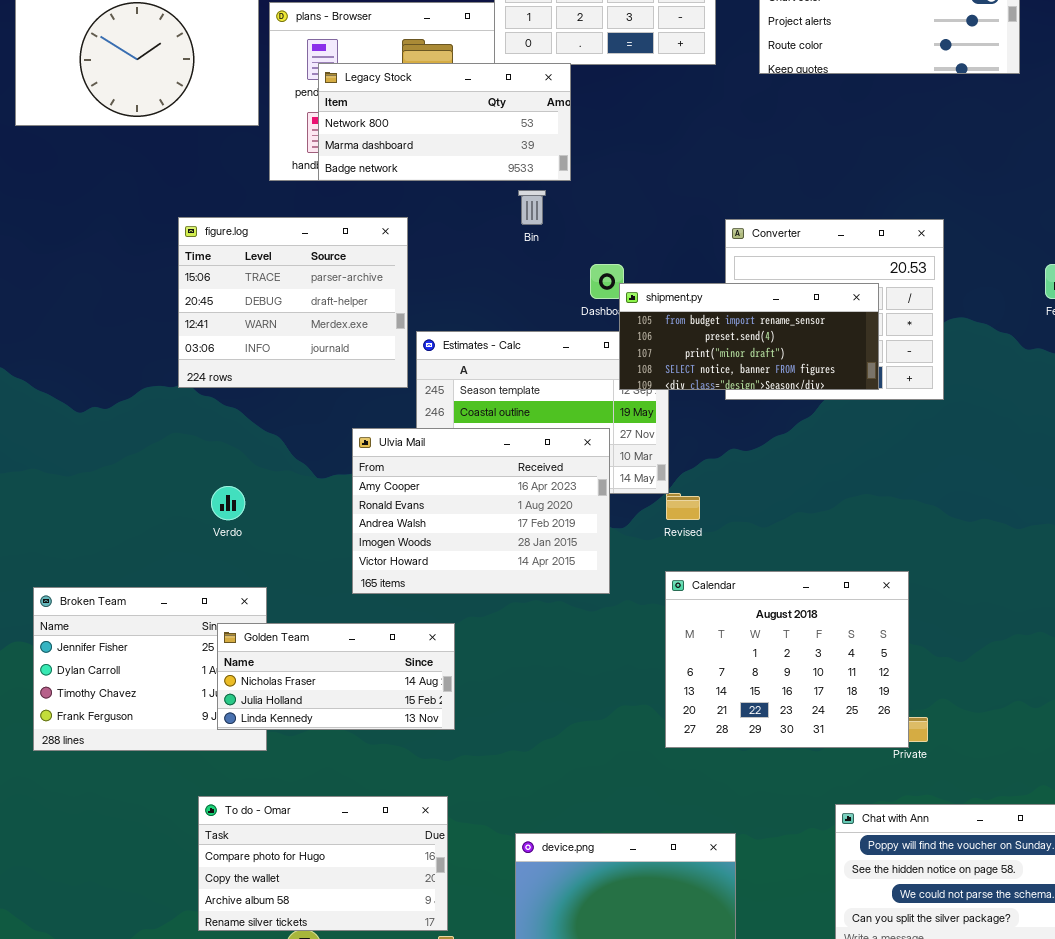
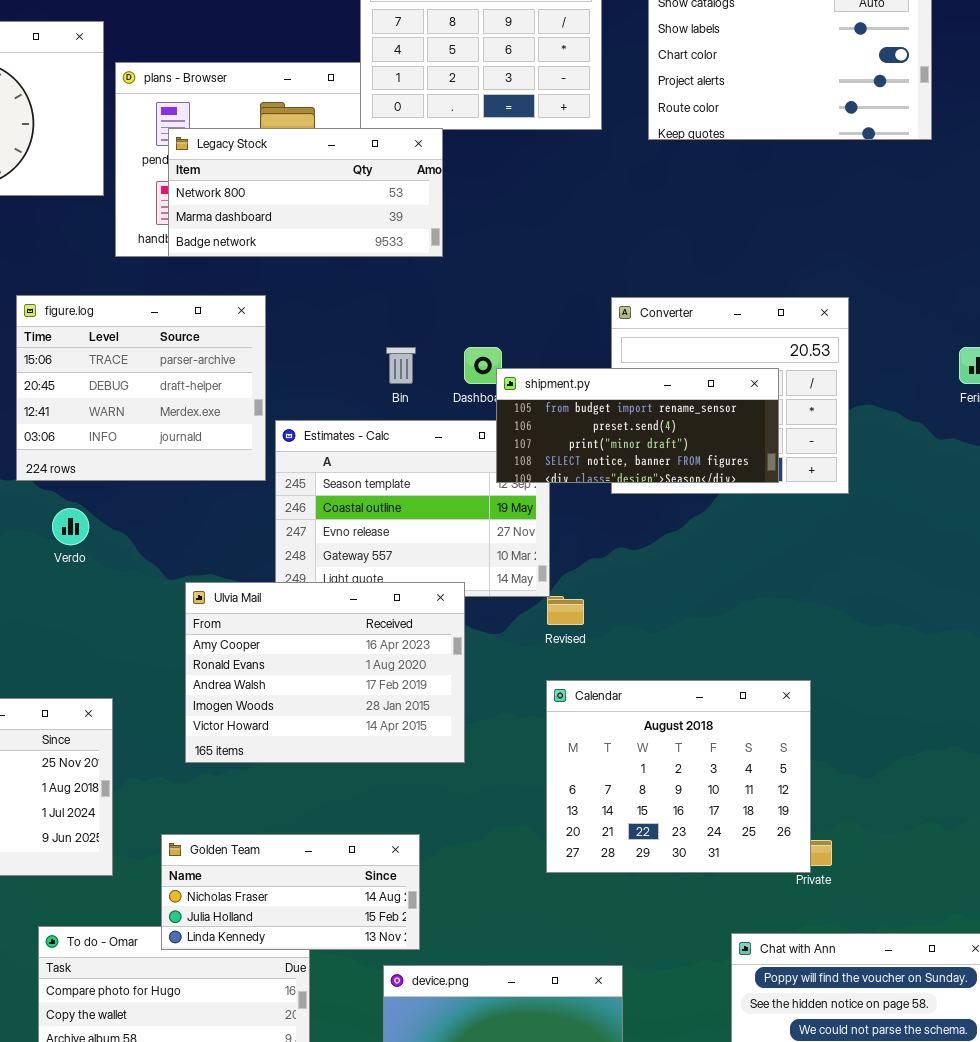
Bin: [518,190,546,225] -> [386,347,416,384], moved
Ulvia Mail: [352,428,610,594] -> [185,582,465,763], moved
Verdo: [211,486,245,520] -> [52,508,89,545], moved
Golden Team: [217,623,455,730] -> [161,834,420,950], moved

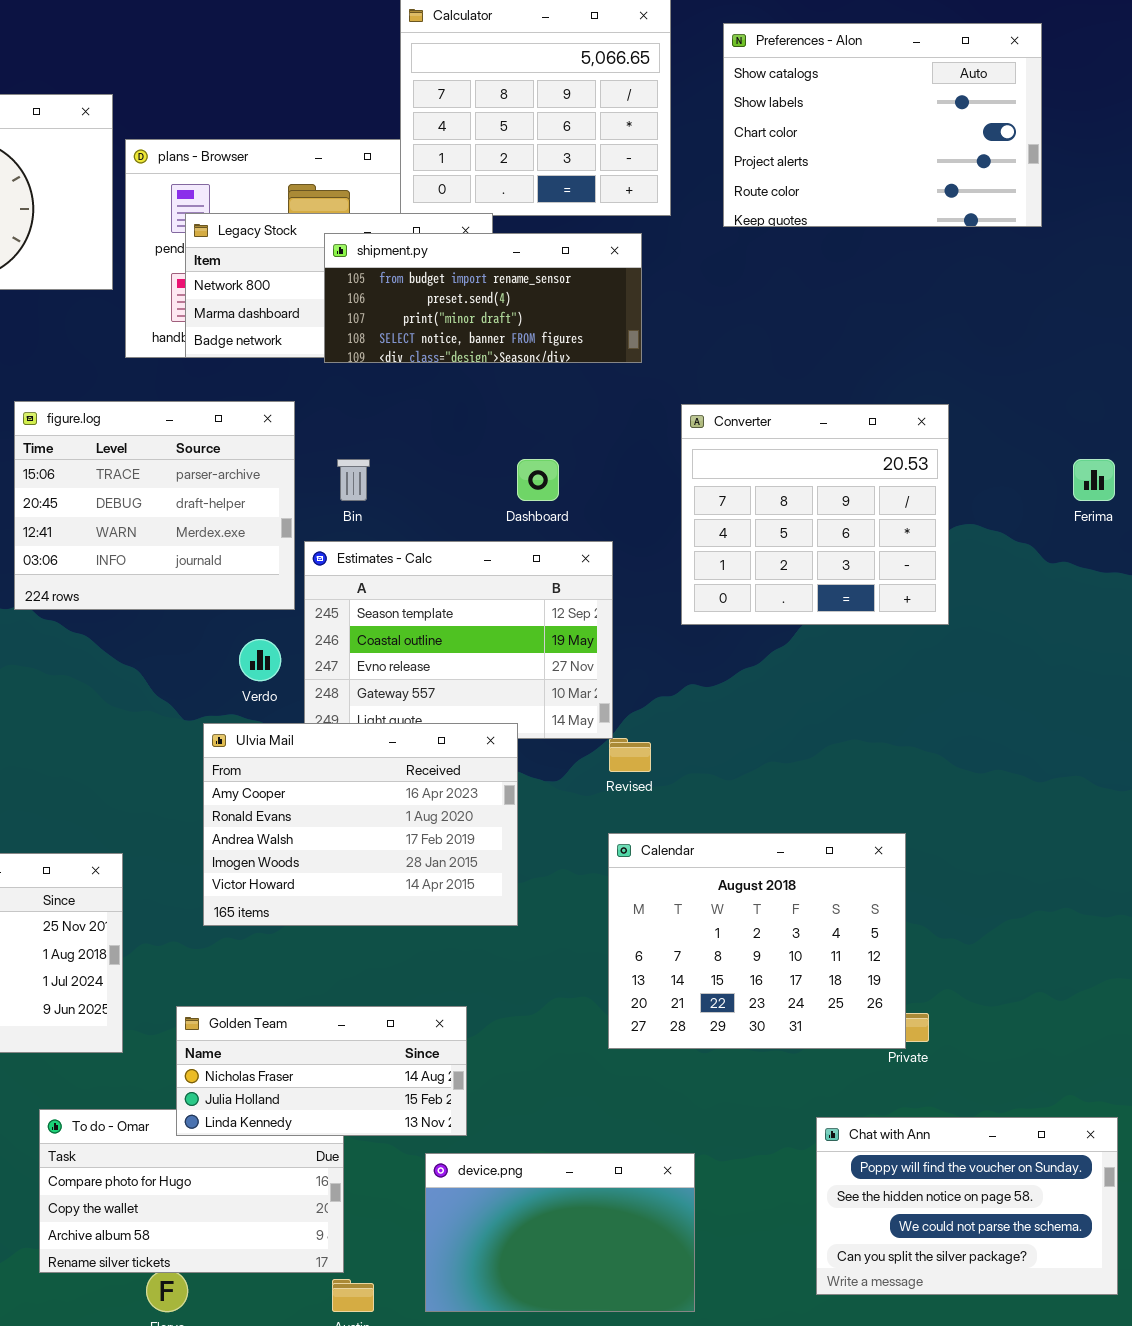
Bin: [386,347,416,384] -> [337,459,370,501], moved
shipment.py: [496,368,779,483] -> [324,233,642,363], moved
Verdo: [52,508,89,545] -> [239,639,281,681], moved

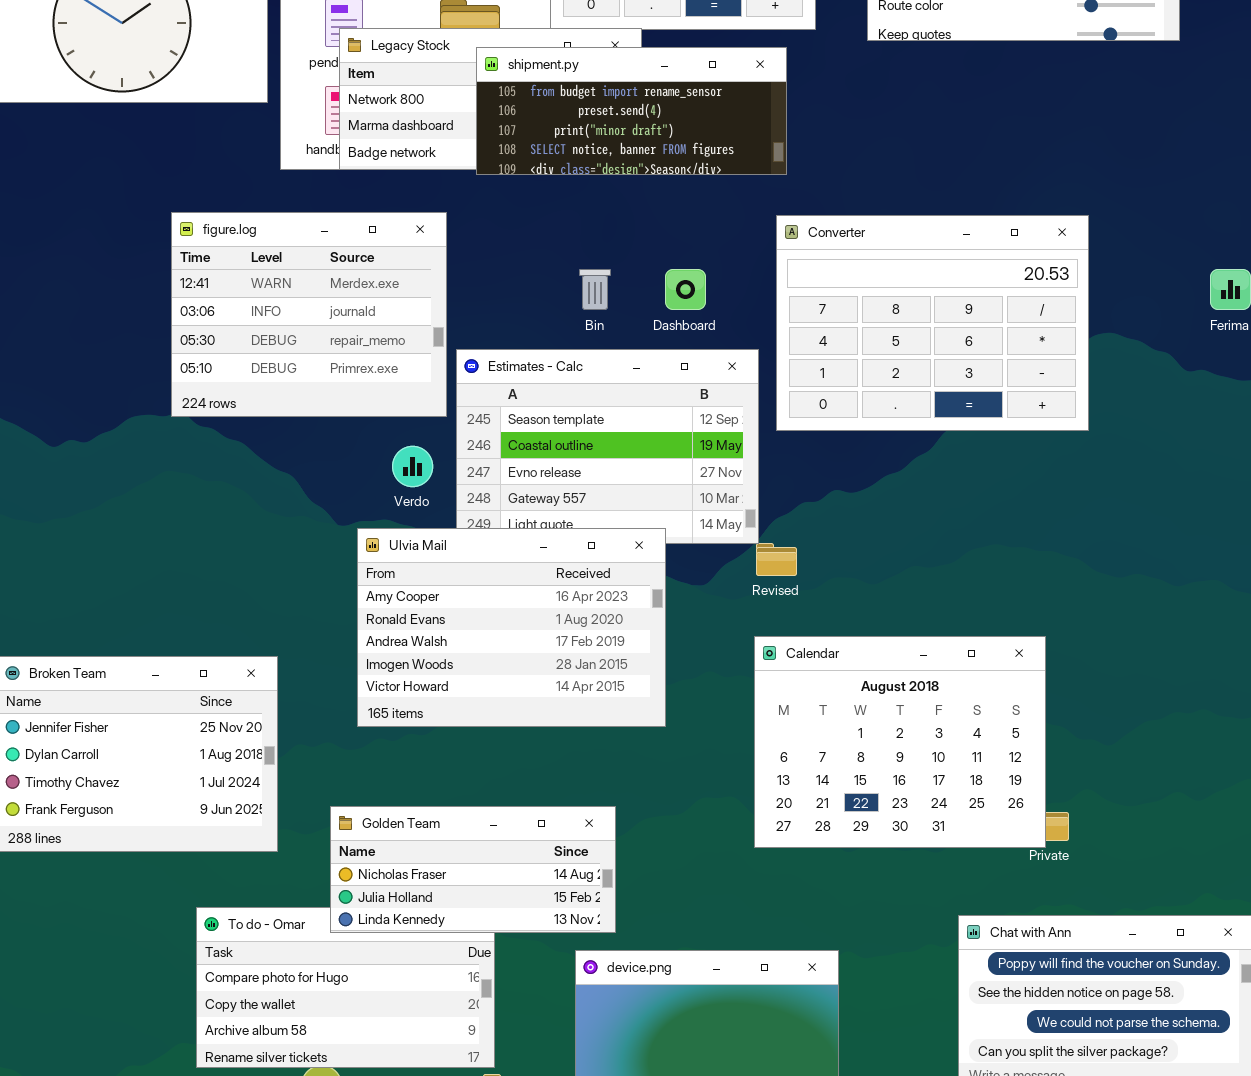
figure.log: [14,401,295,610] -> [171,212,447,417], scrolled down 2 rows
Converter: [681,404,949,625] -> [776,215,1089,431], resized
Bin: [337,459,370,501] -> [579,269,611,310], moved

